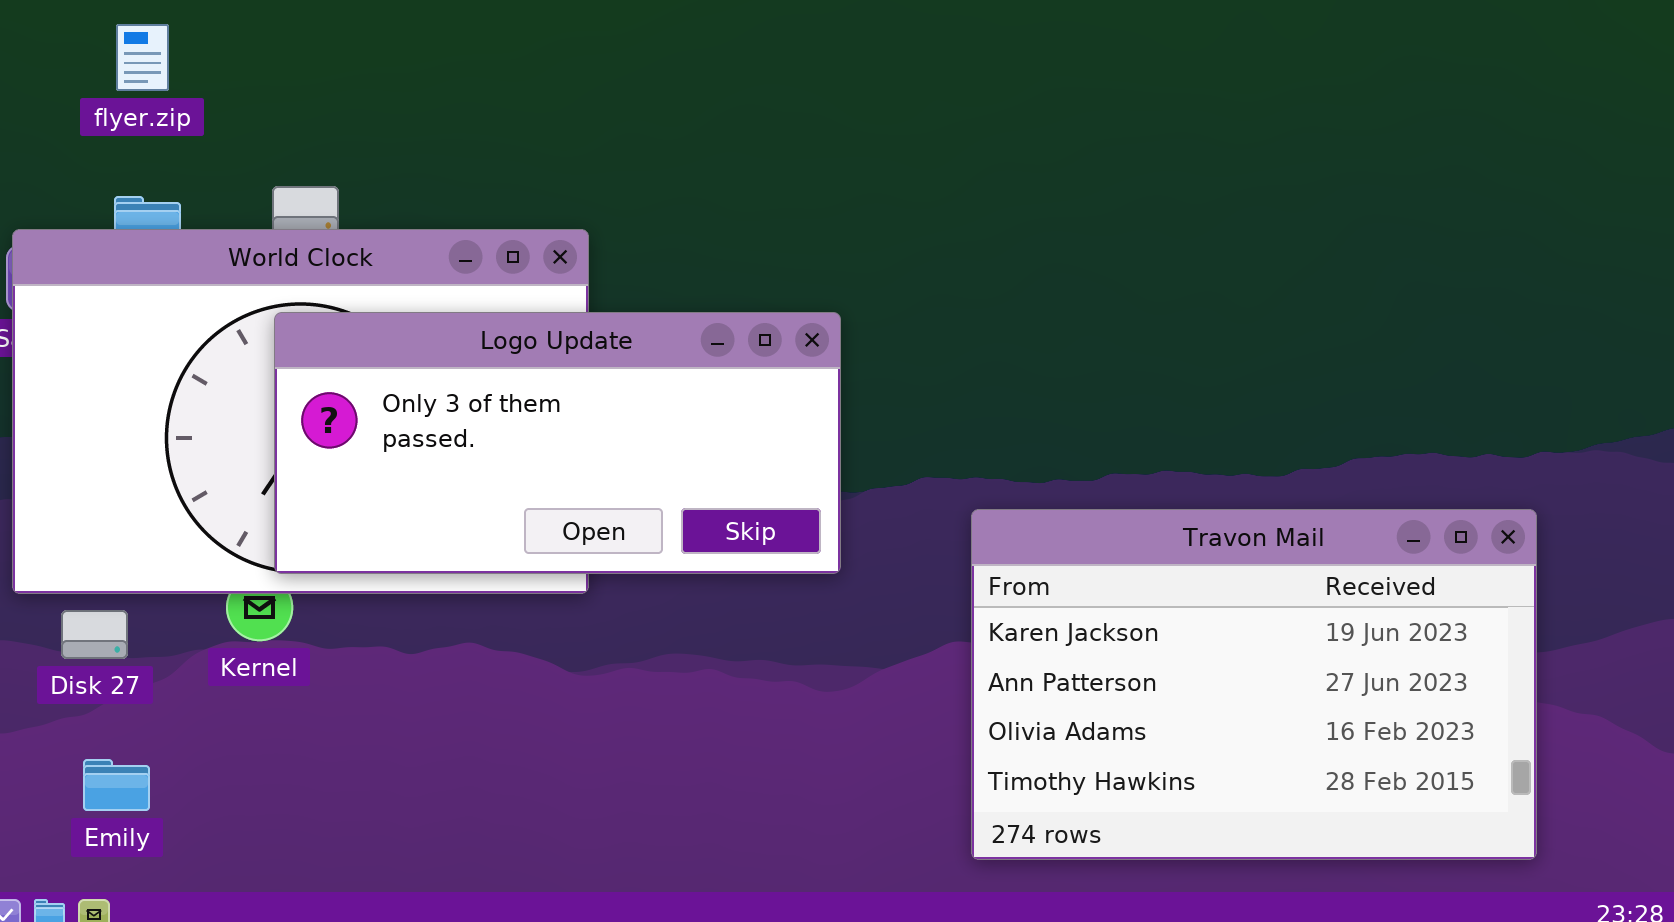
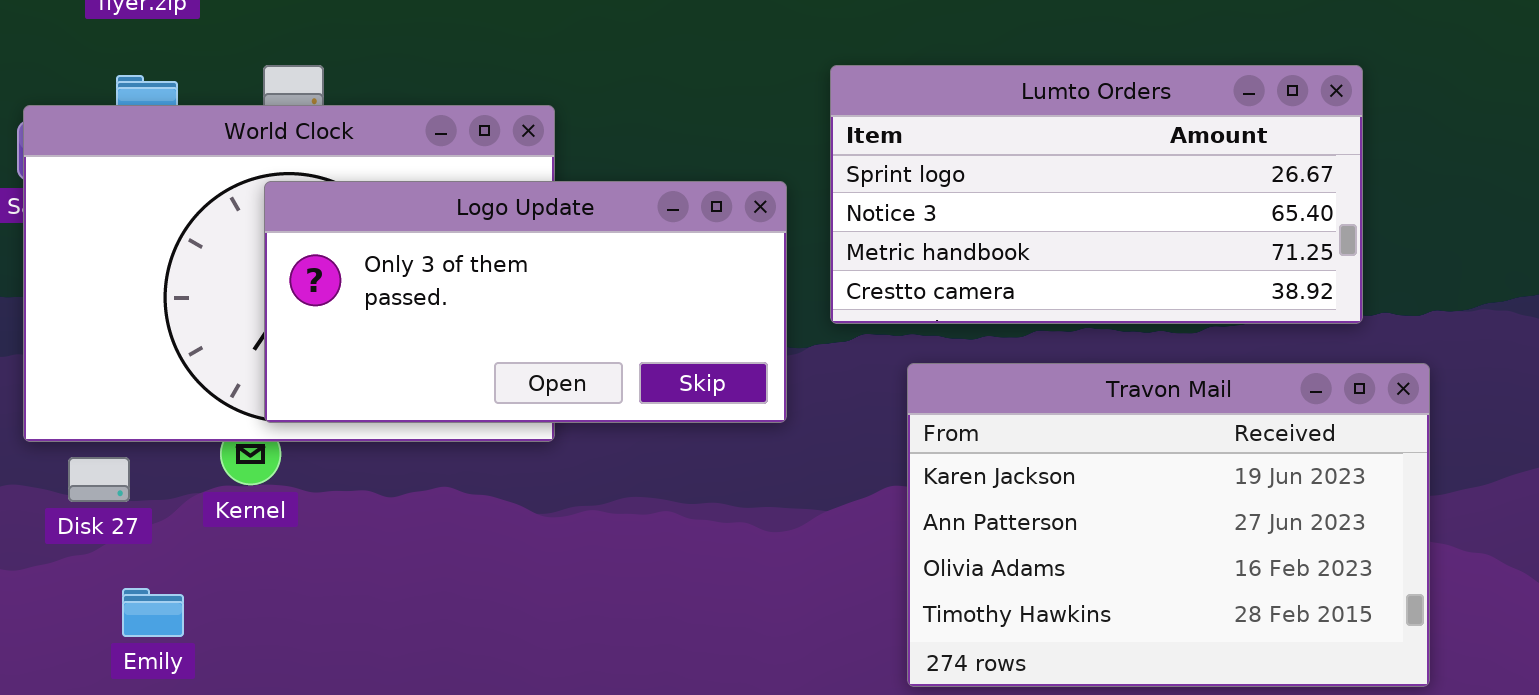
Lumto Orders: none -> [830,65,1363,324], opened
Emily: [83,759,150,811] -> [122,588,184,637], moved

